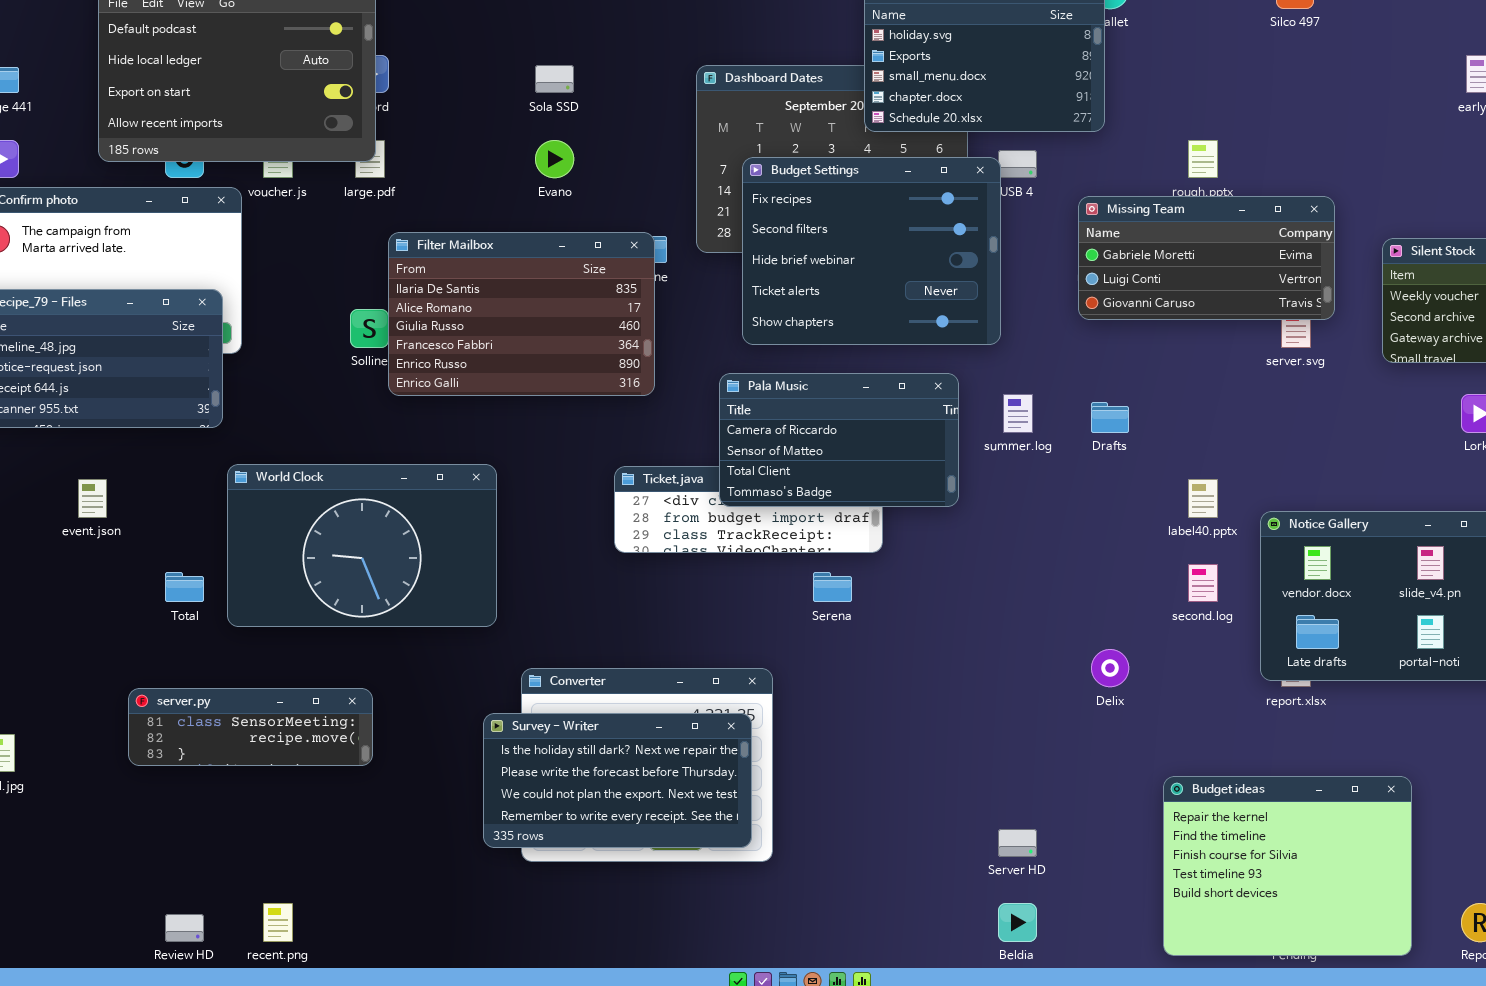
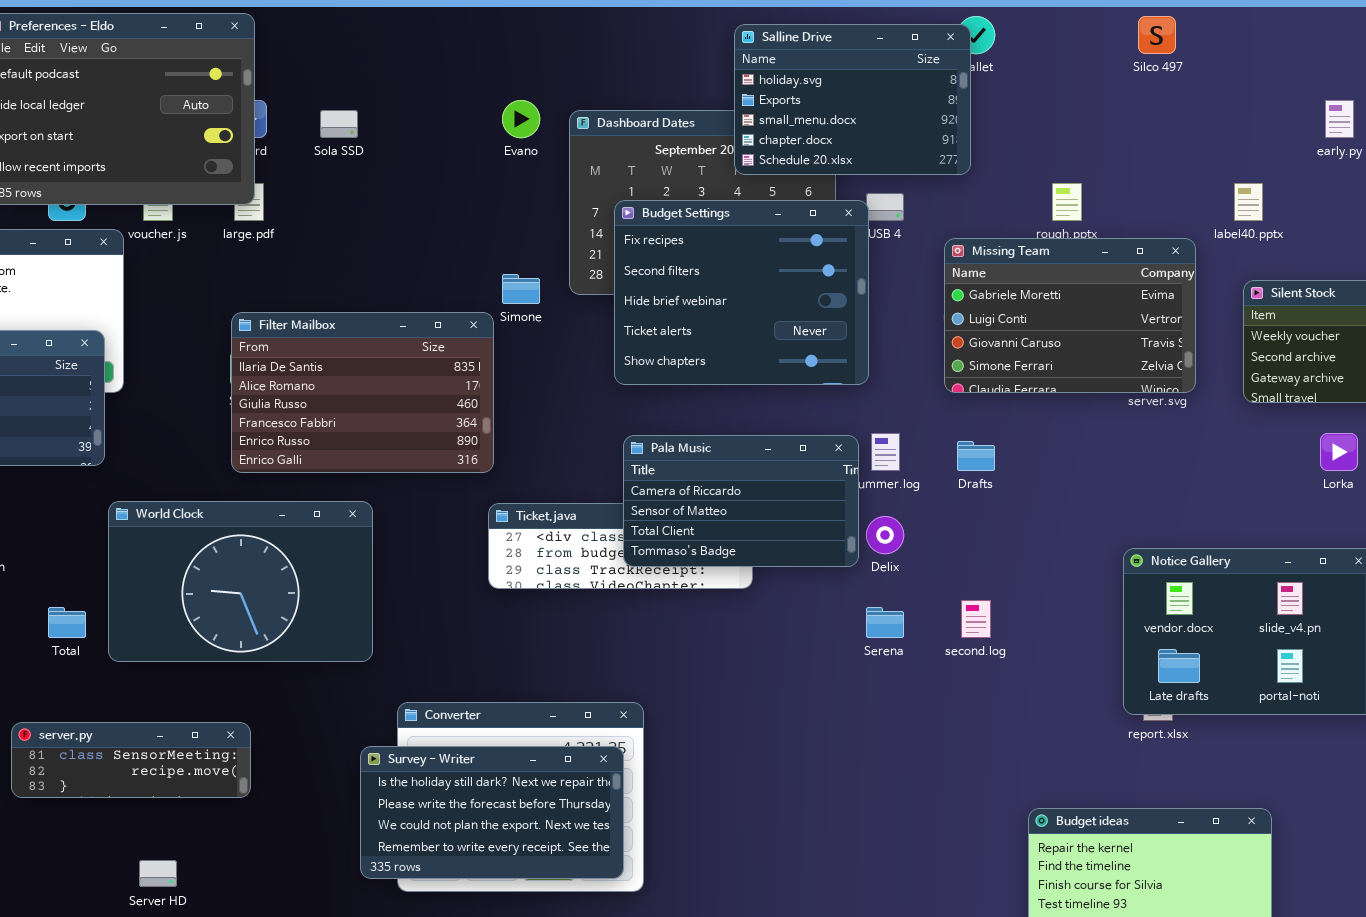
Sola SSD: [535,65,574,93] -> [320,110,358,138], moved
Evano: [535,140,574,178] -> [502,100,540,138], moved
Missing Team: [1078,196,1335,320] -> [944,238,1196,393], resized
Filter Mailbox: [388,232,655,396] -> [231,312,494,473], moved
Pala Music: [719,373,959,507] -> [623,435,859,567], moved
label40.pptx: [1188,479,1218,518] -> [1234,183,1263,221], moved
second.log: [1188,564,1218,602] -> [961,600,991,638], moved
Serena: [813,572,852,602] -> [866,607,904,638], moved
Delix: [1091,649,1129,687] -> [866,516,904,554], moved
Server HD: [998,829,1037,857] -> [139,860,177,887], moved

